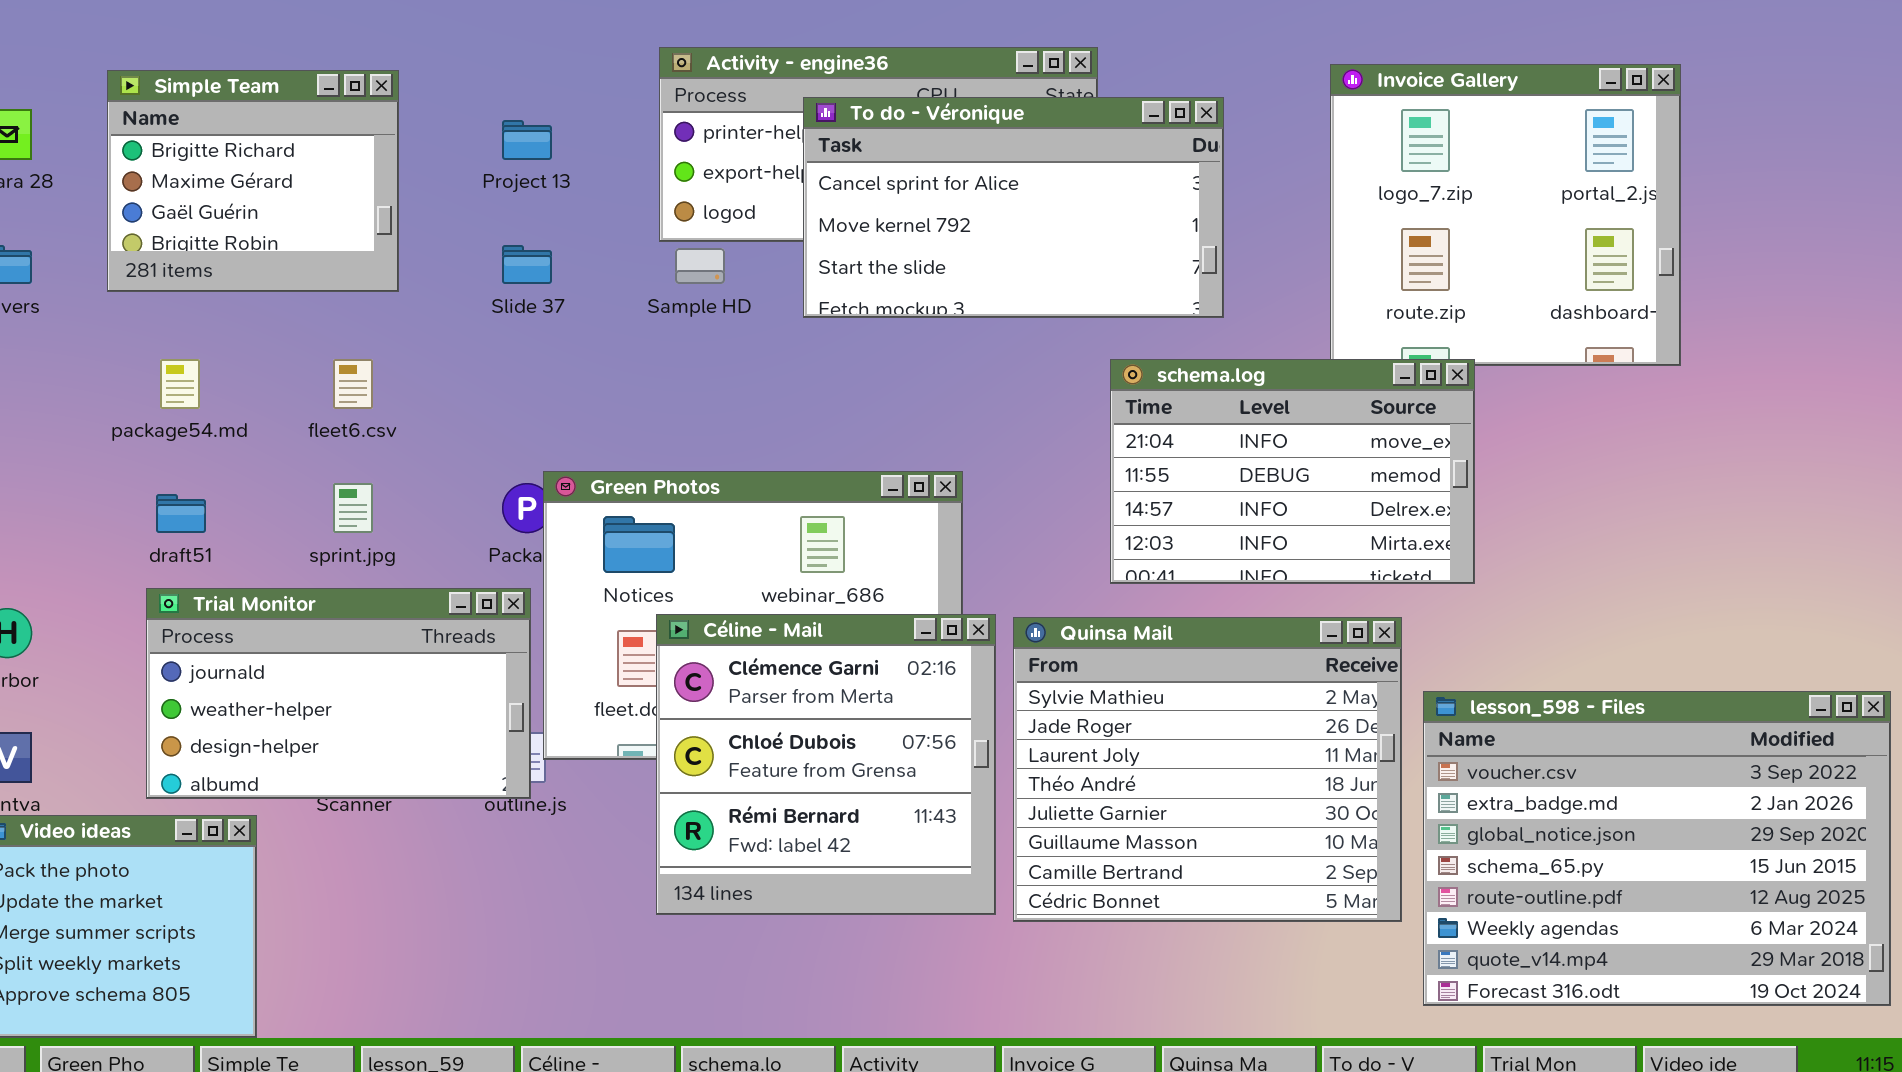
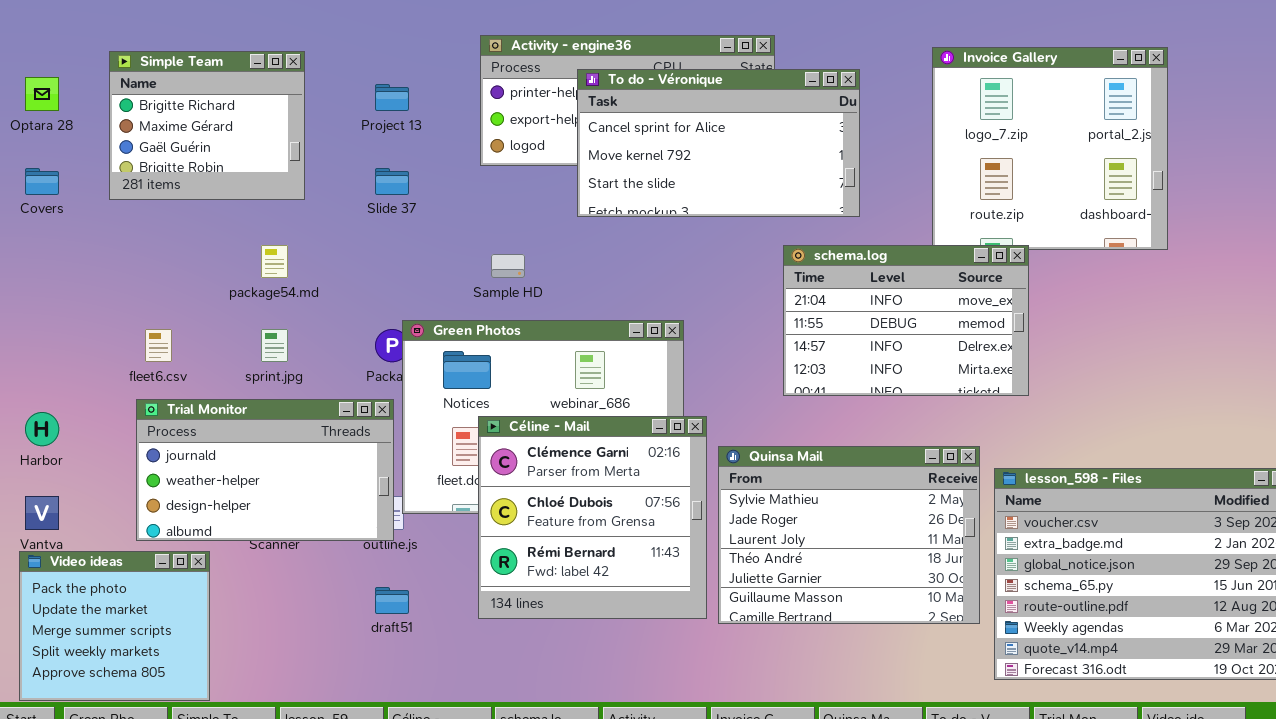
Sample HD: [675,248,725,284] -> [491,254,525,278], moved
package54.md: [160,359,200,409] -> [261,245,288,278], moved
fleet6.csv: [333,359,373,409] -> [145,329,172,362], moved
draft51: [156,494,206,533] -> [375,587,409,614], moved
Quinsa Mail: [1013,617,1402,922] -> [718,446,980,624], resized

